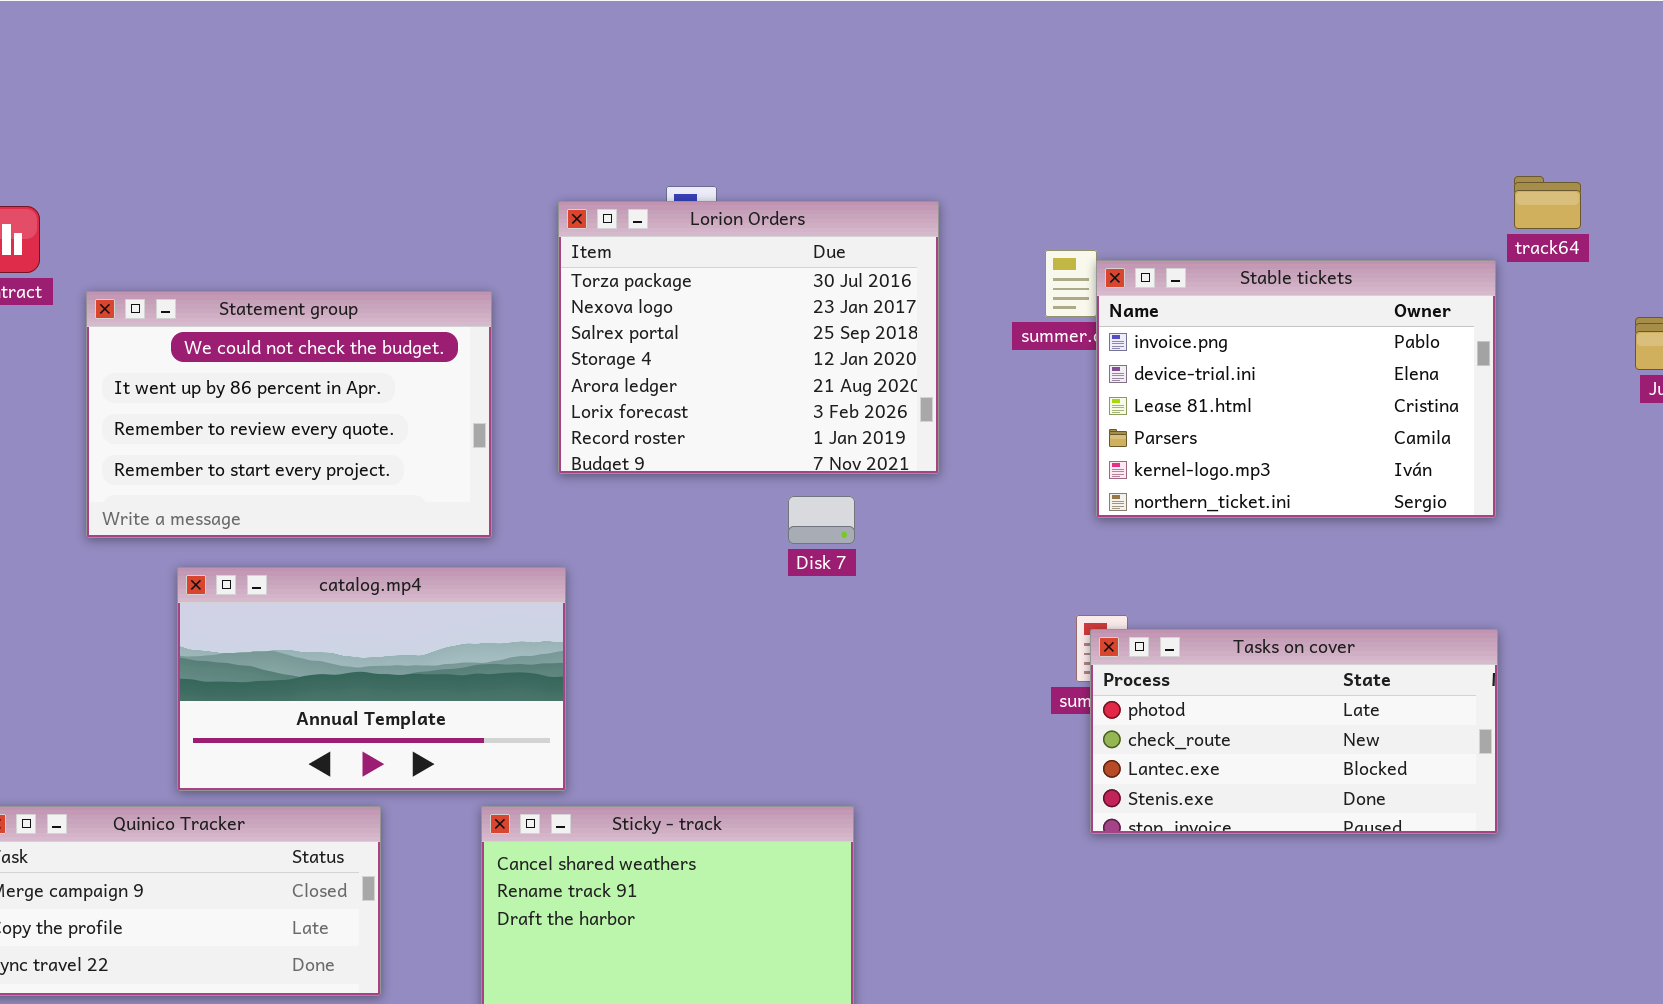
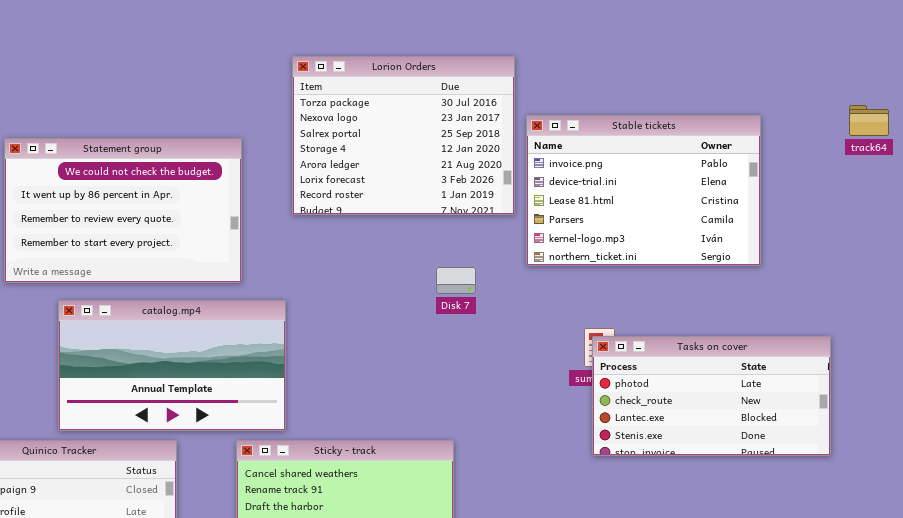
track64: [1514,176,1581,229] -> [849,105,889,136], moved
Lorion Orders: [558,201,939,474] -> [292,56,515,215], moved
Stable tickets: [1096,260,1496,518] -> [526,115,761,266], moved
Disk 7: [788,496,855,544] -> [436,267,476,294], moved

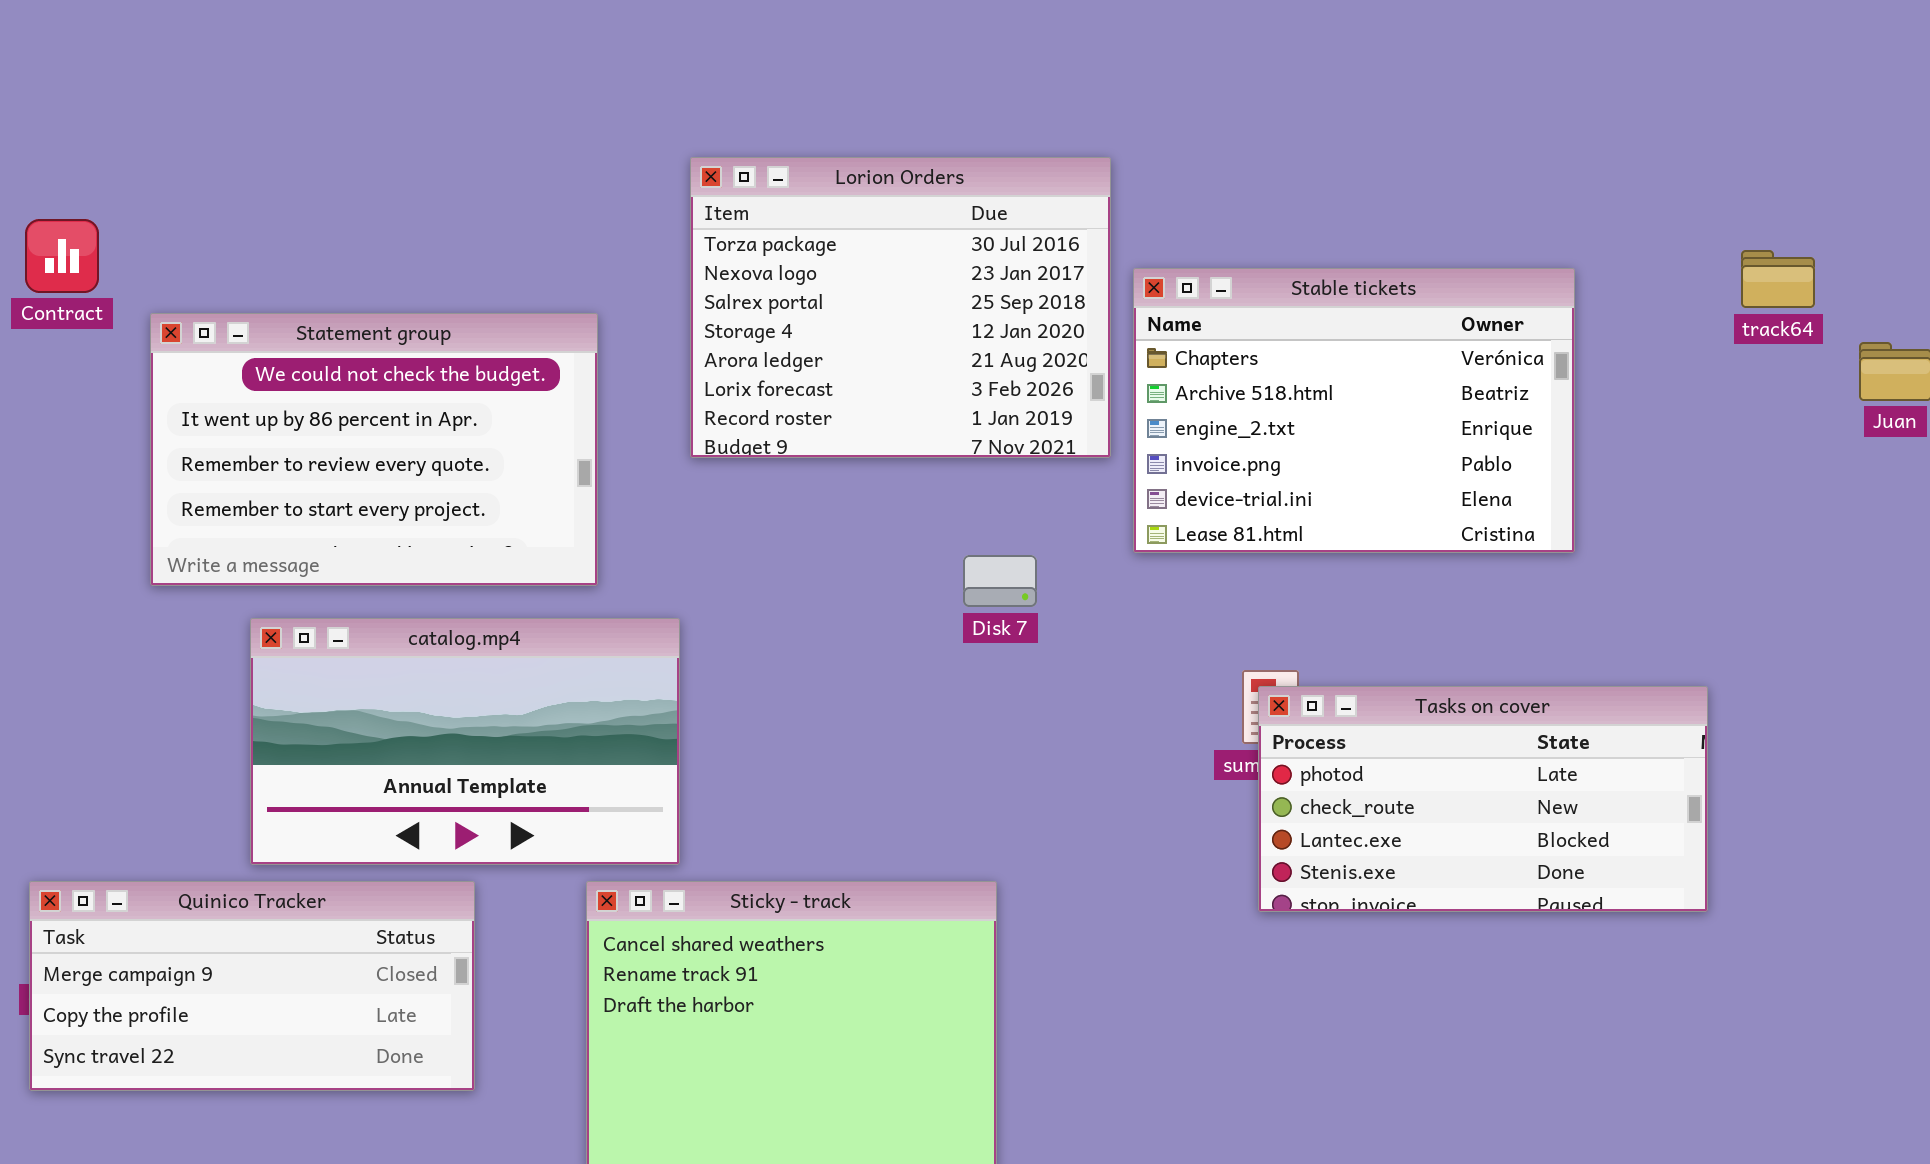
Stable tickets: [526,115,761,266] -> [1133,268,1575,553], scrolled up 3 rows

